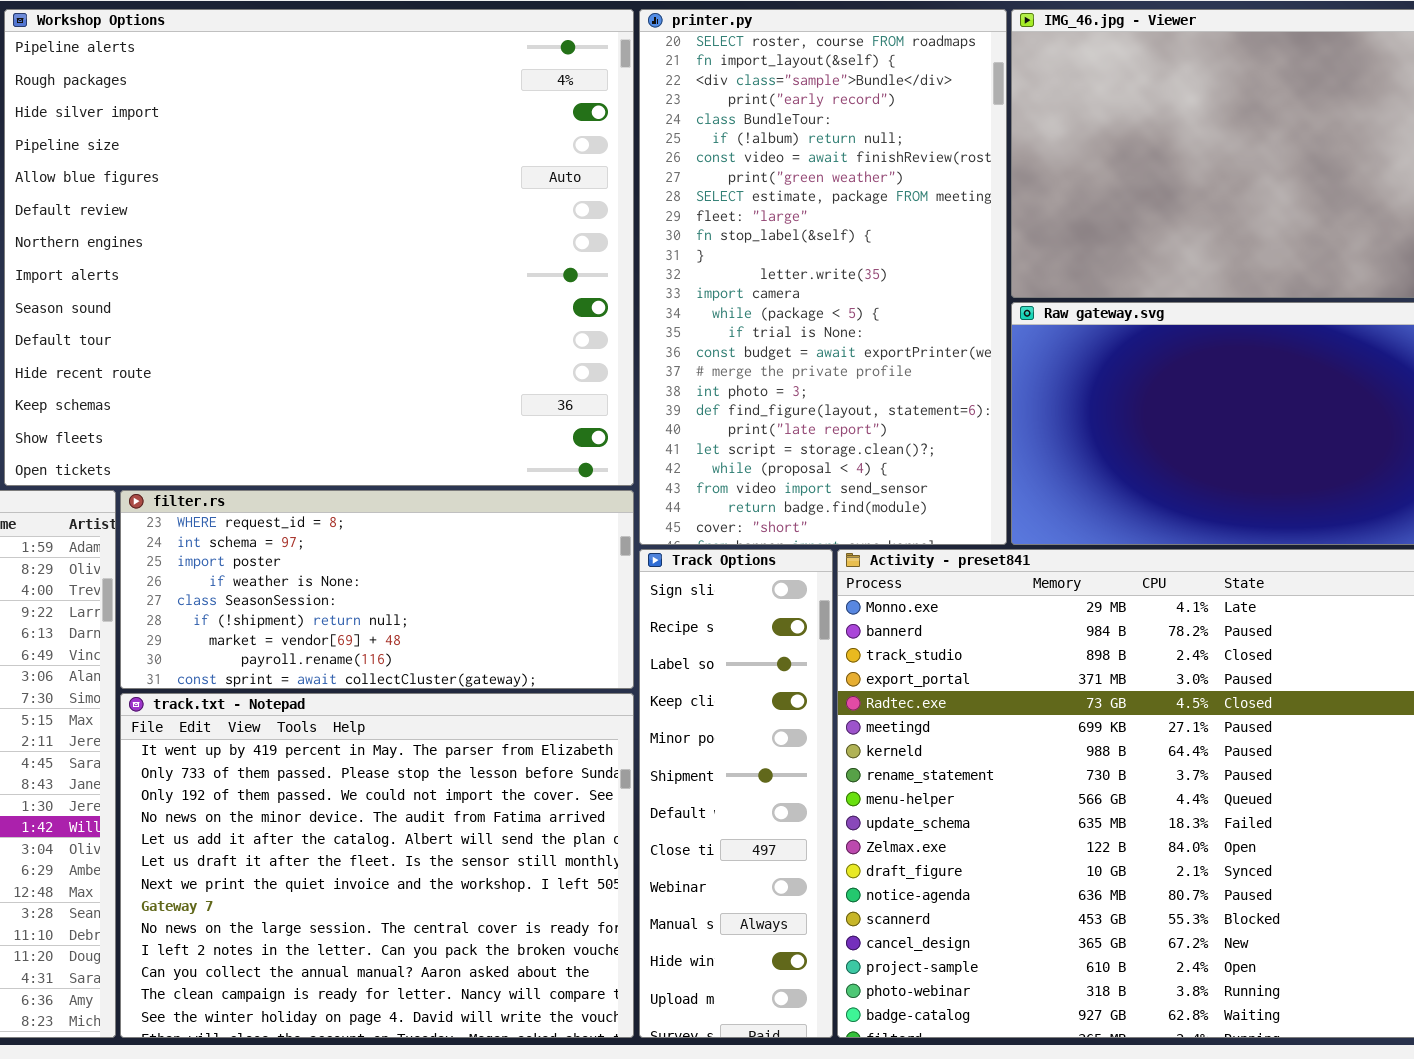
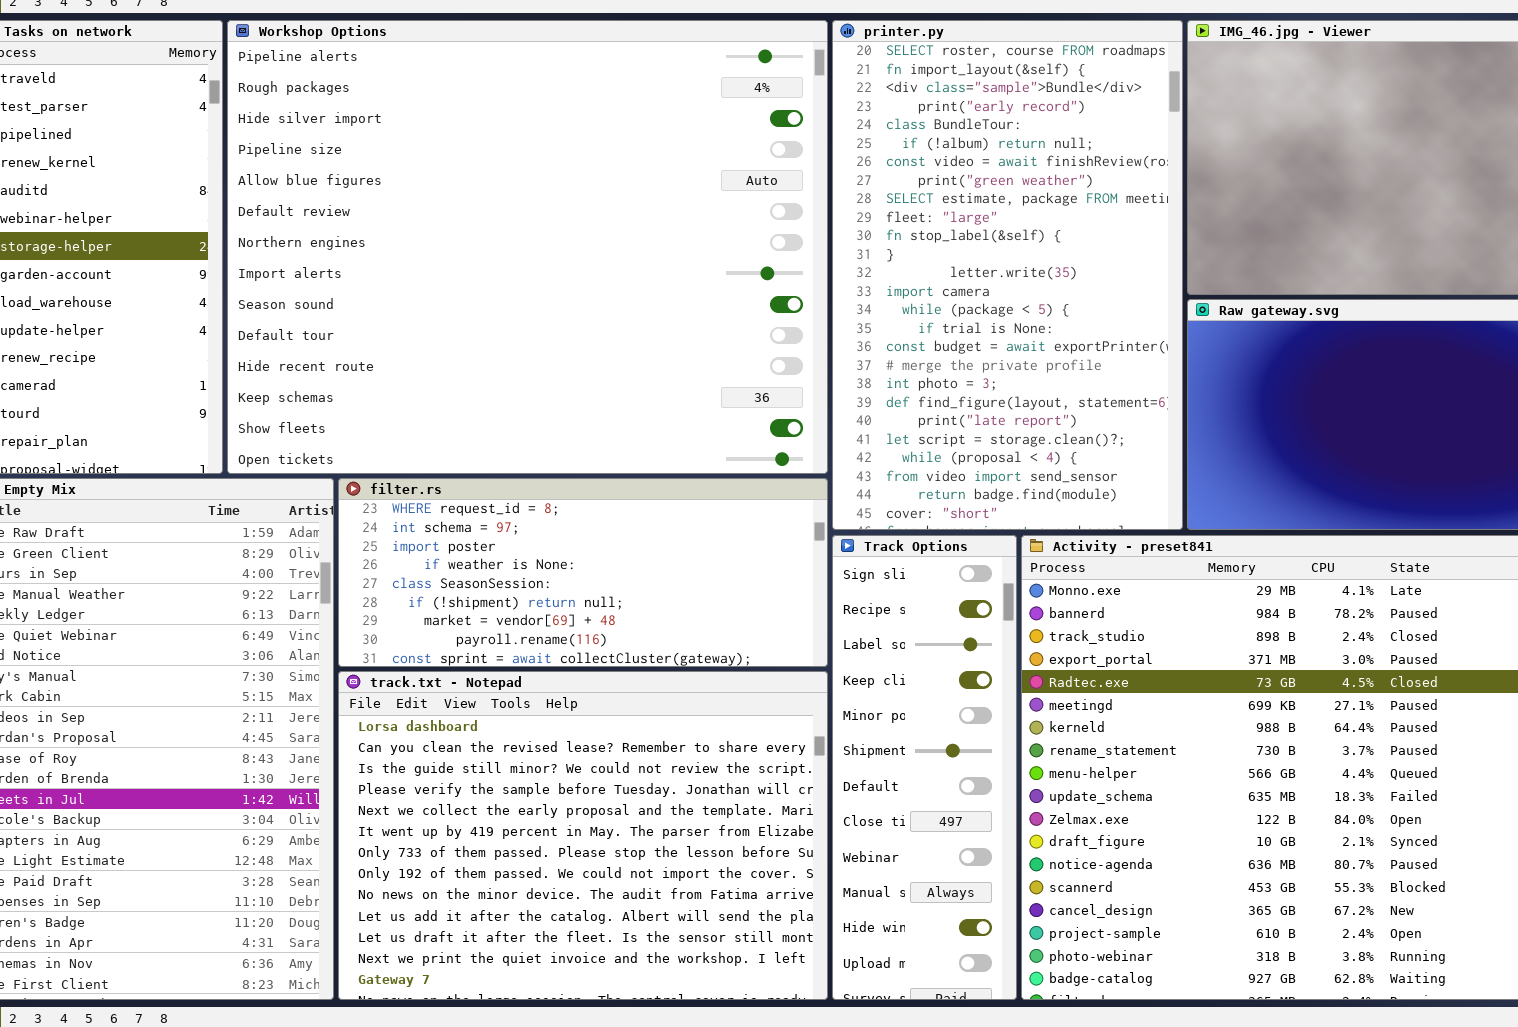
track.txt - Notepad: [120,693,634,1038] -> [338,671,828,1000], scrolled up 5 rows

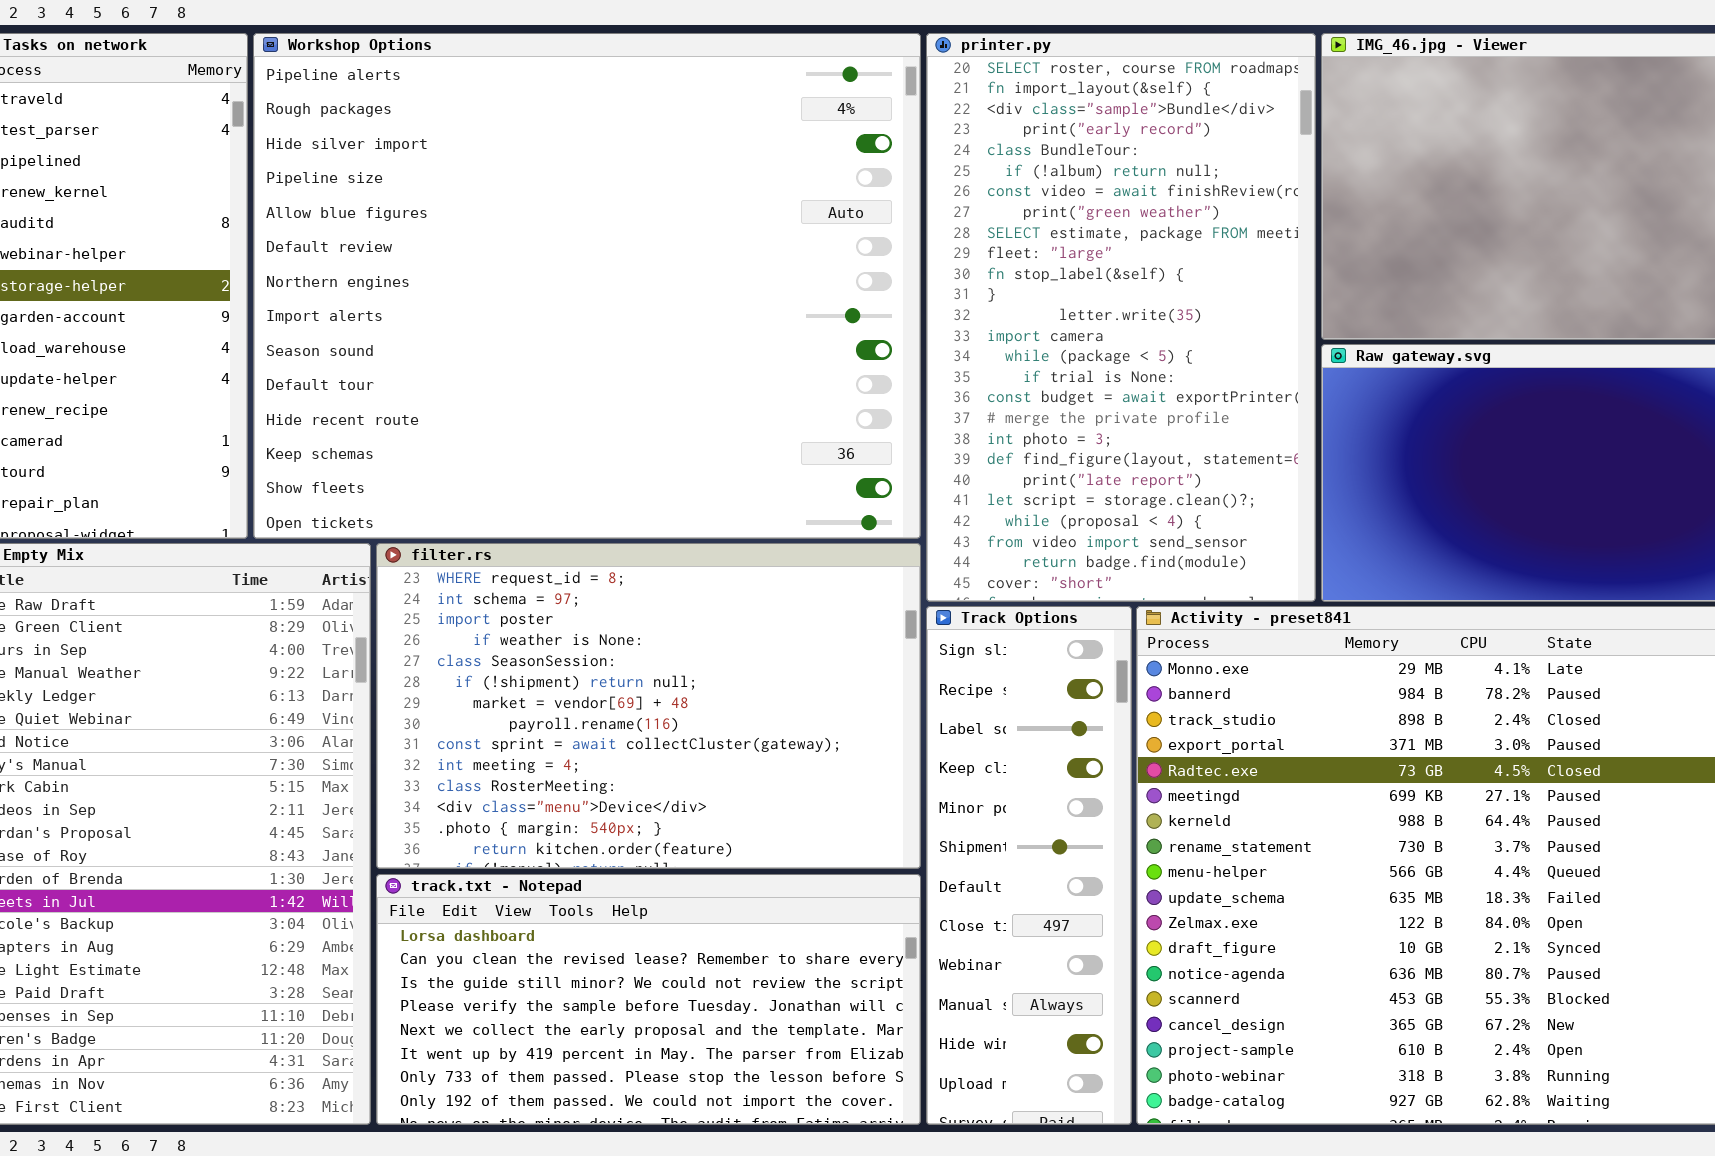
filter.rs: [338,478,828,667] -> [376,543,921,869], resized
track.txt - Notepad: [338,671,828,1000] -> [376,874,921,1125], resized

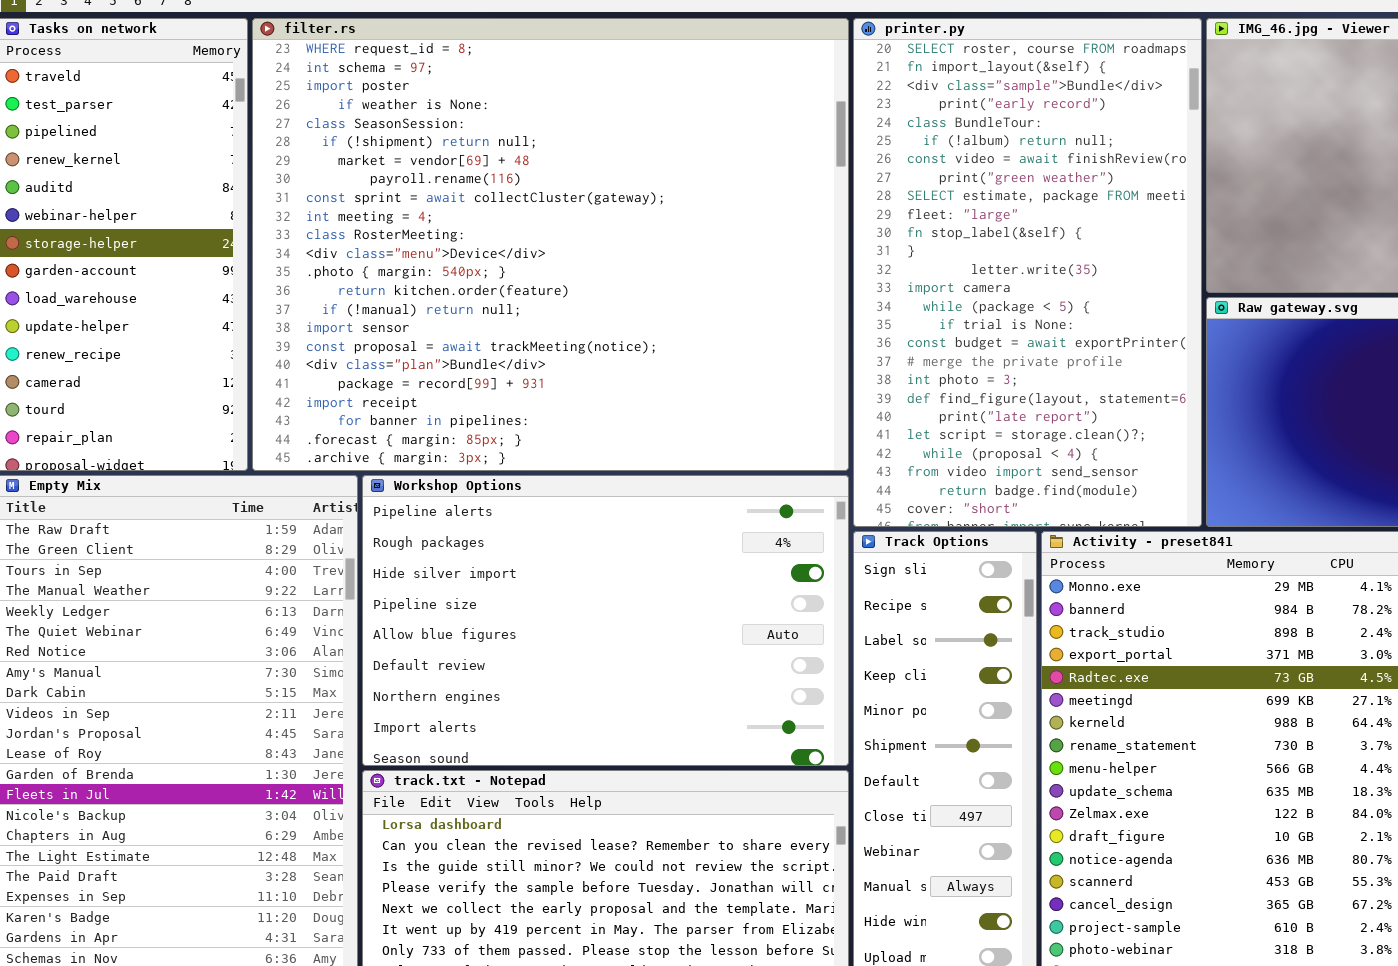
Workshop Options: [253,33,921,539] -> [362,475,849,766], moved, resized
filter.rs: [376,543,921,869] -> [252,18,849,471], moved, resized

